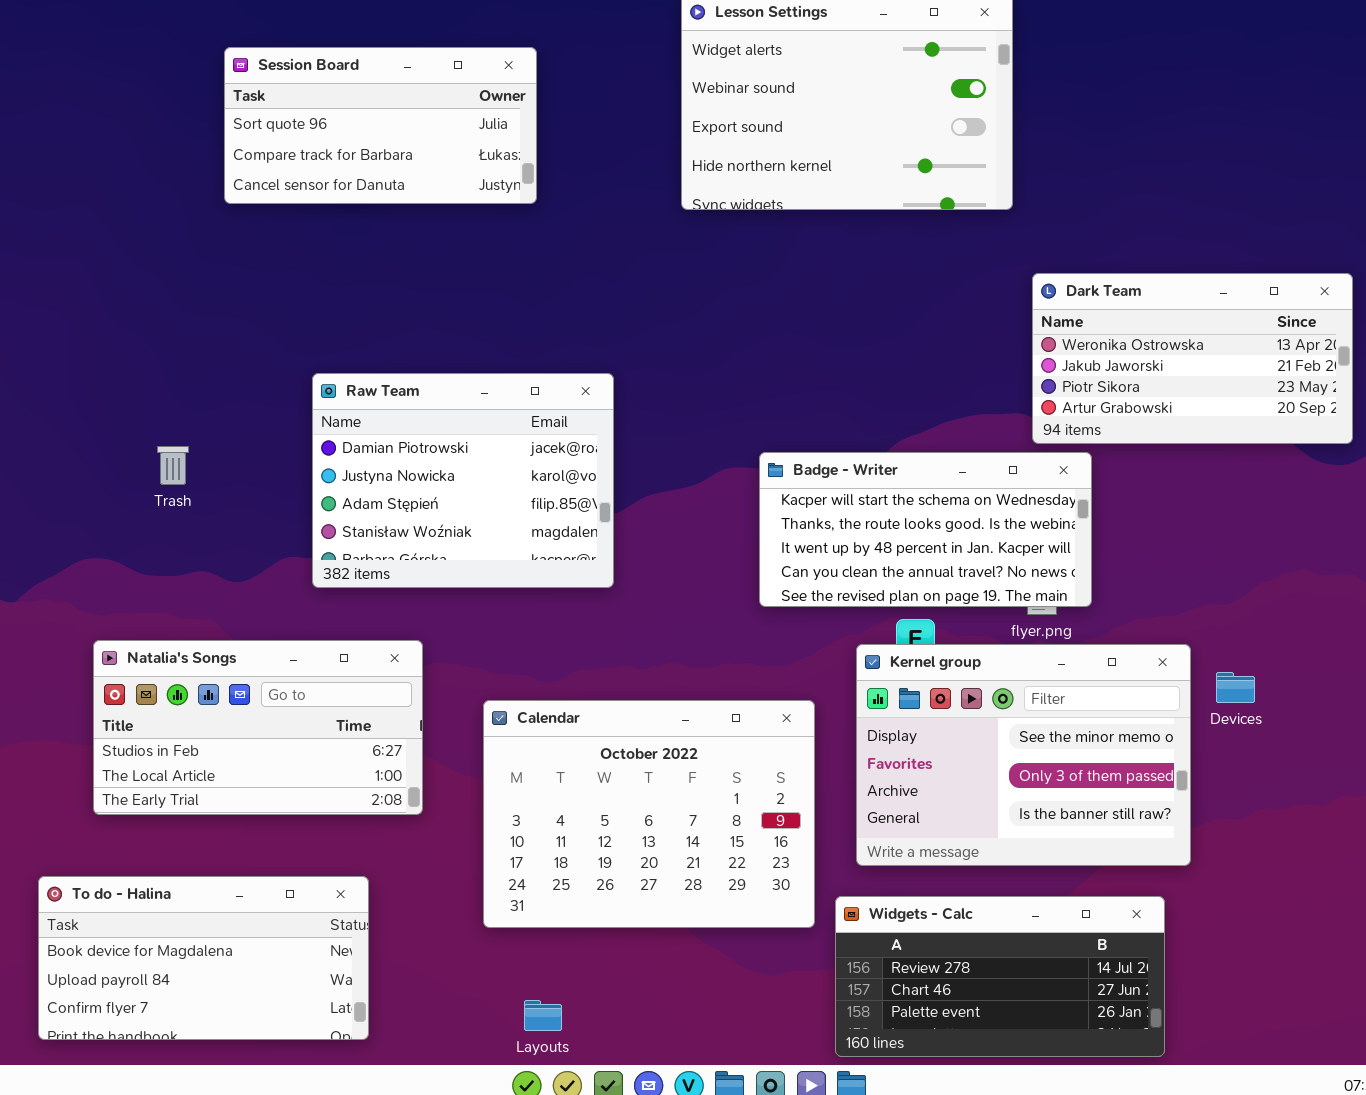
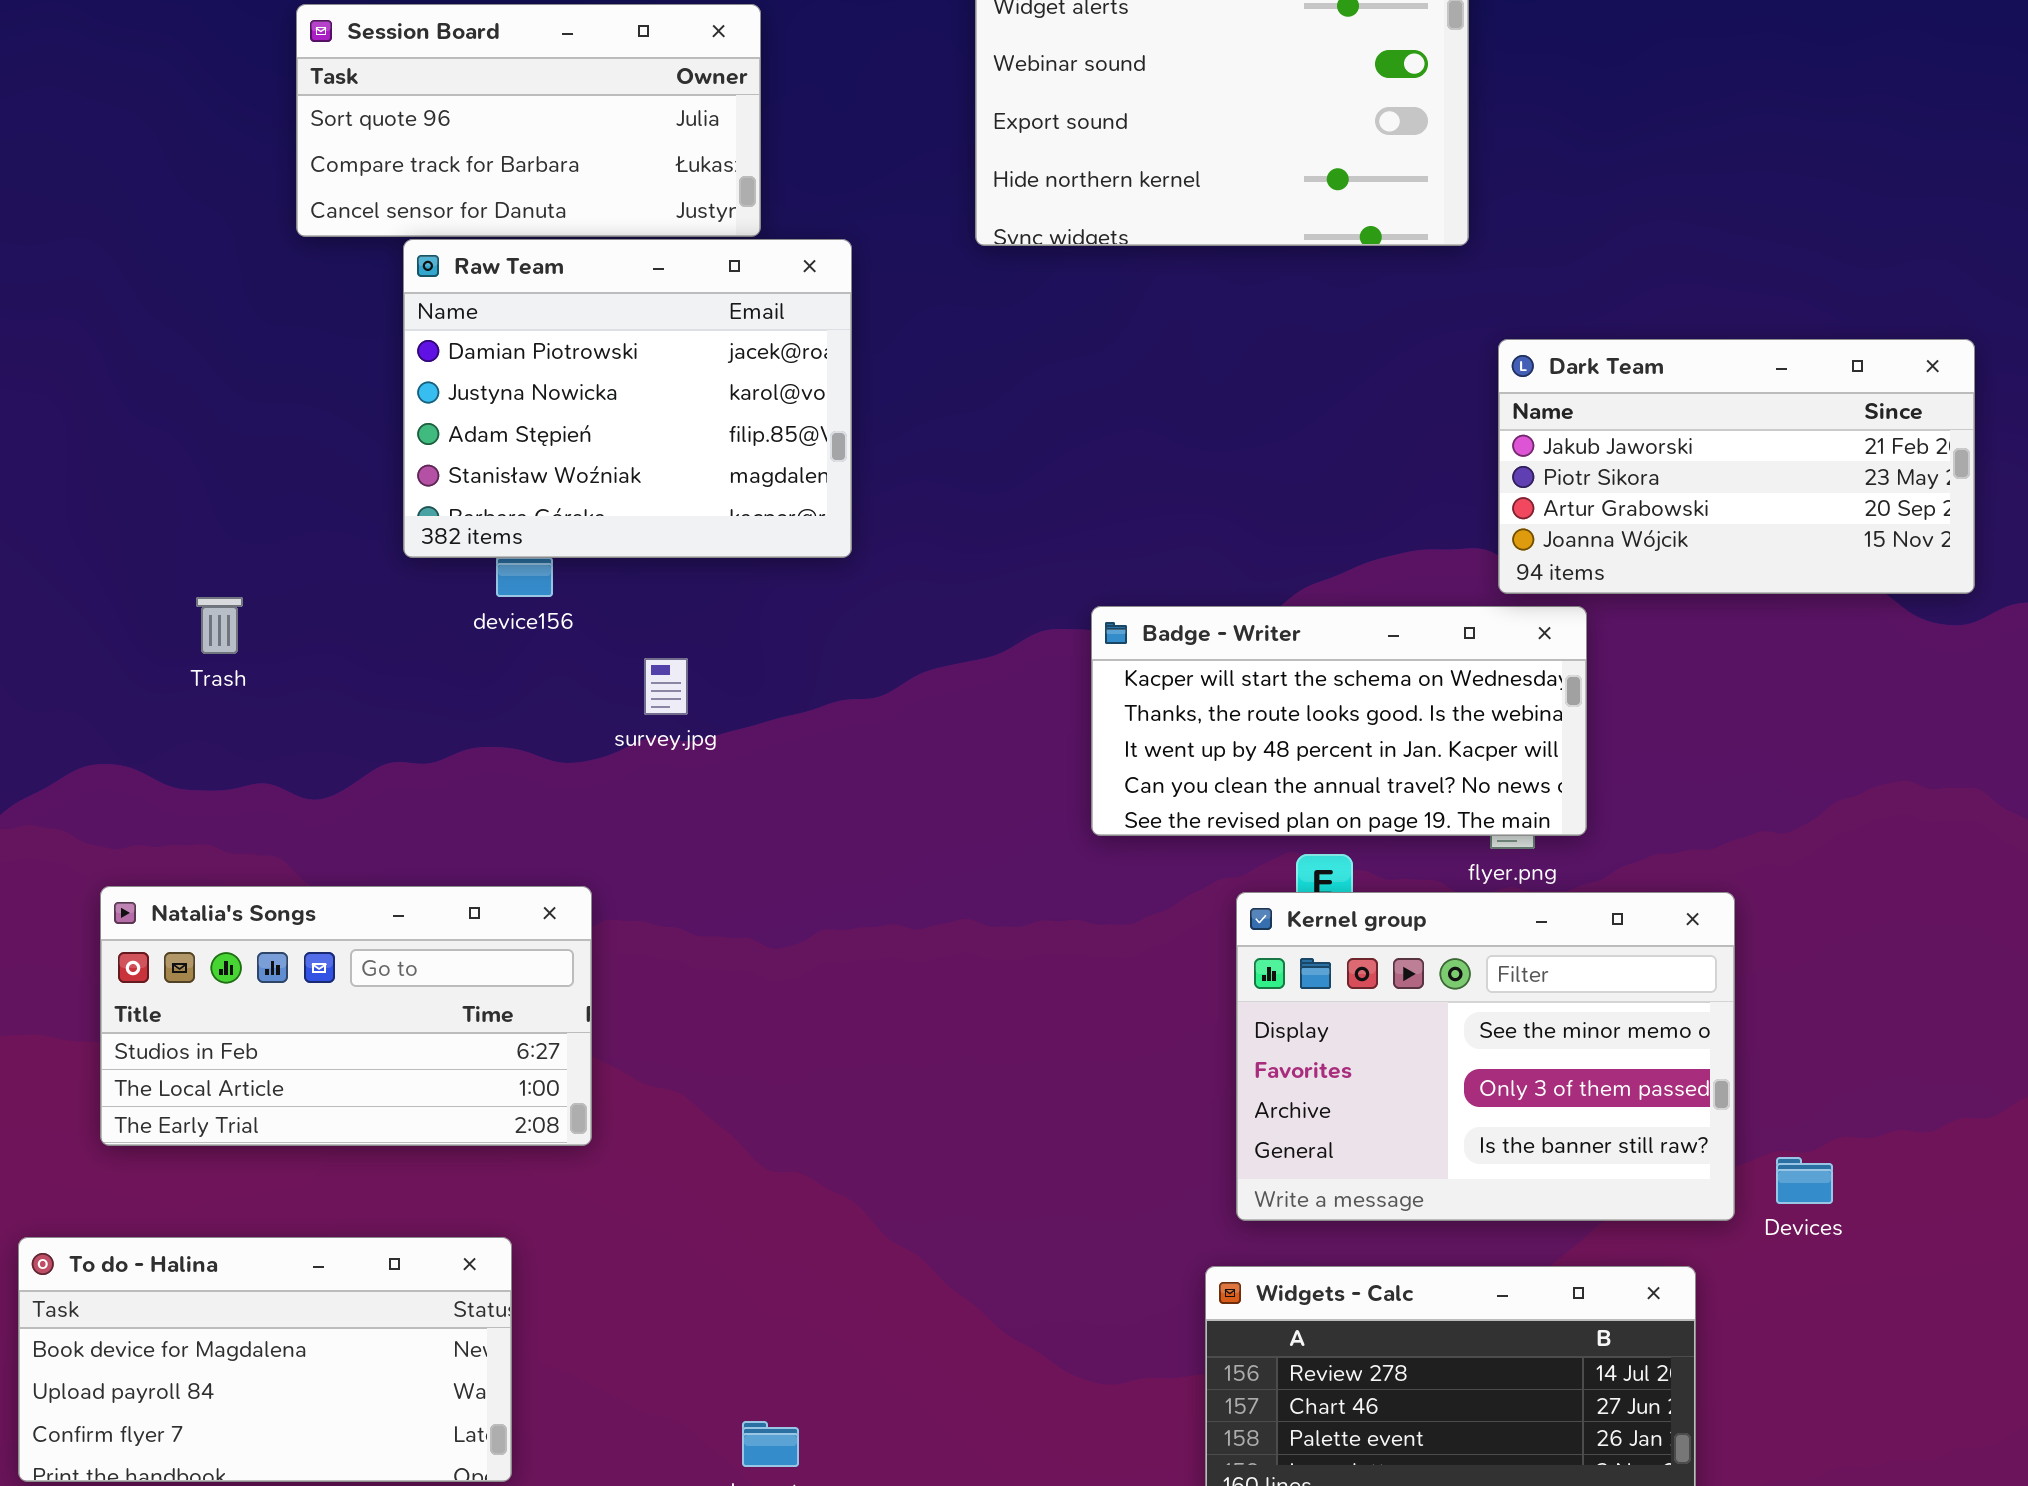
Dark Team: [1032,273,1353,444] -> [1498,339,1975,594], scrolled down 1 row
Raw Team: [312,373,614,588] -> [403,239,852,558], moved
Devices: [1216,672,1255,703] -> [1776,1157,1833,1204], moved
Calendar: [483,700,815,928] -> none, closed

